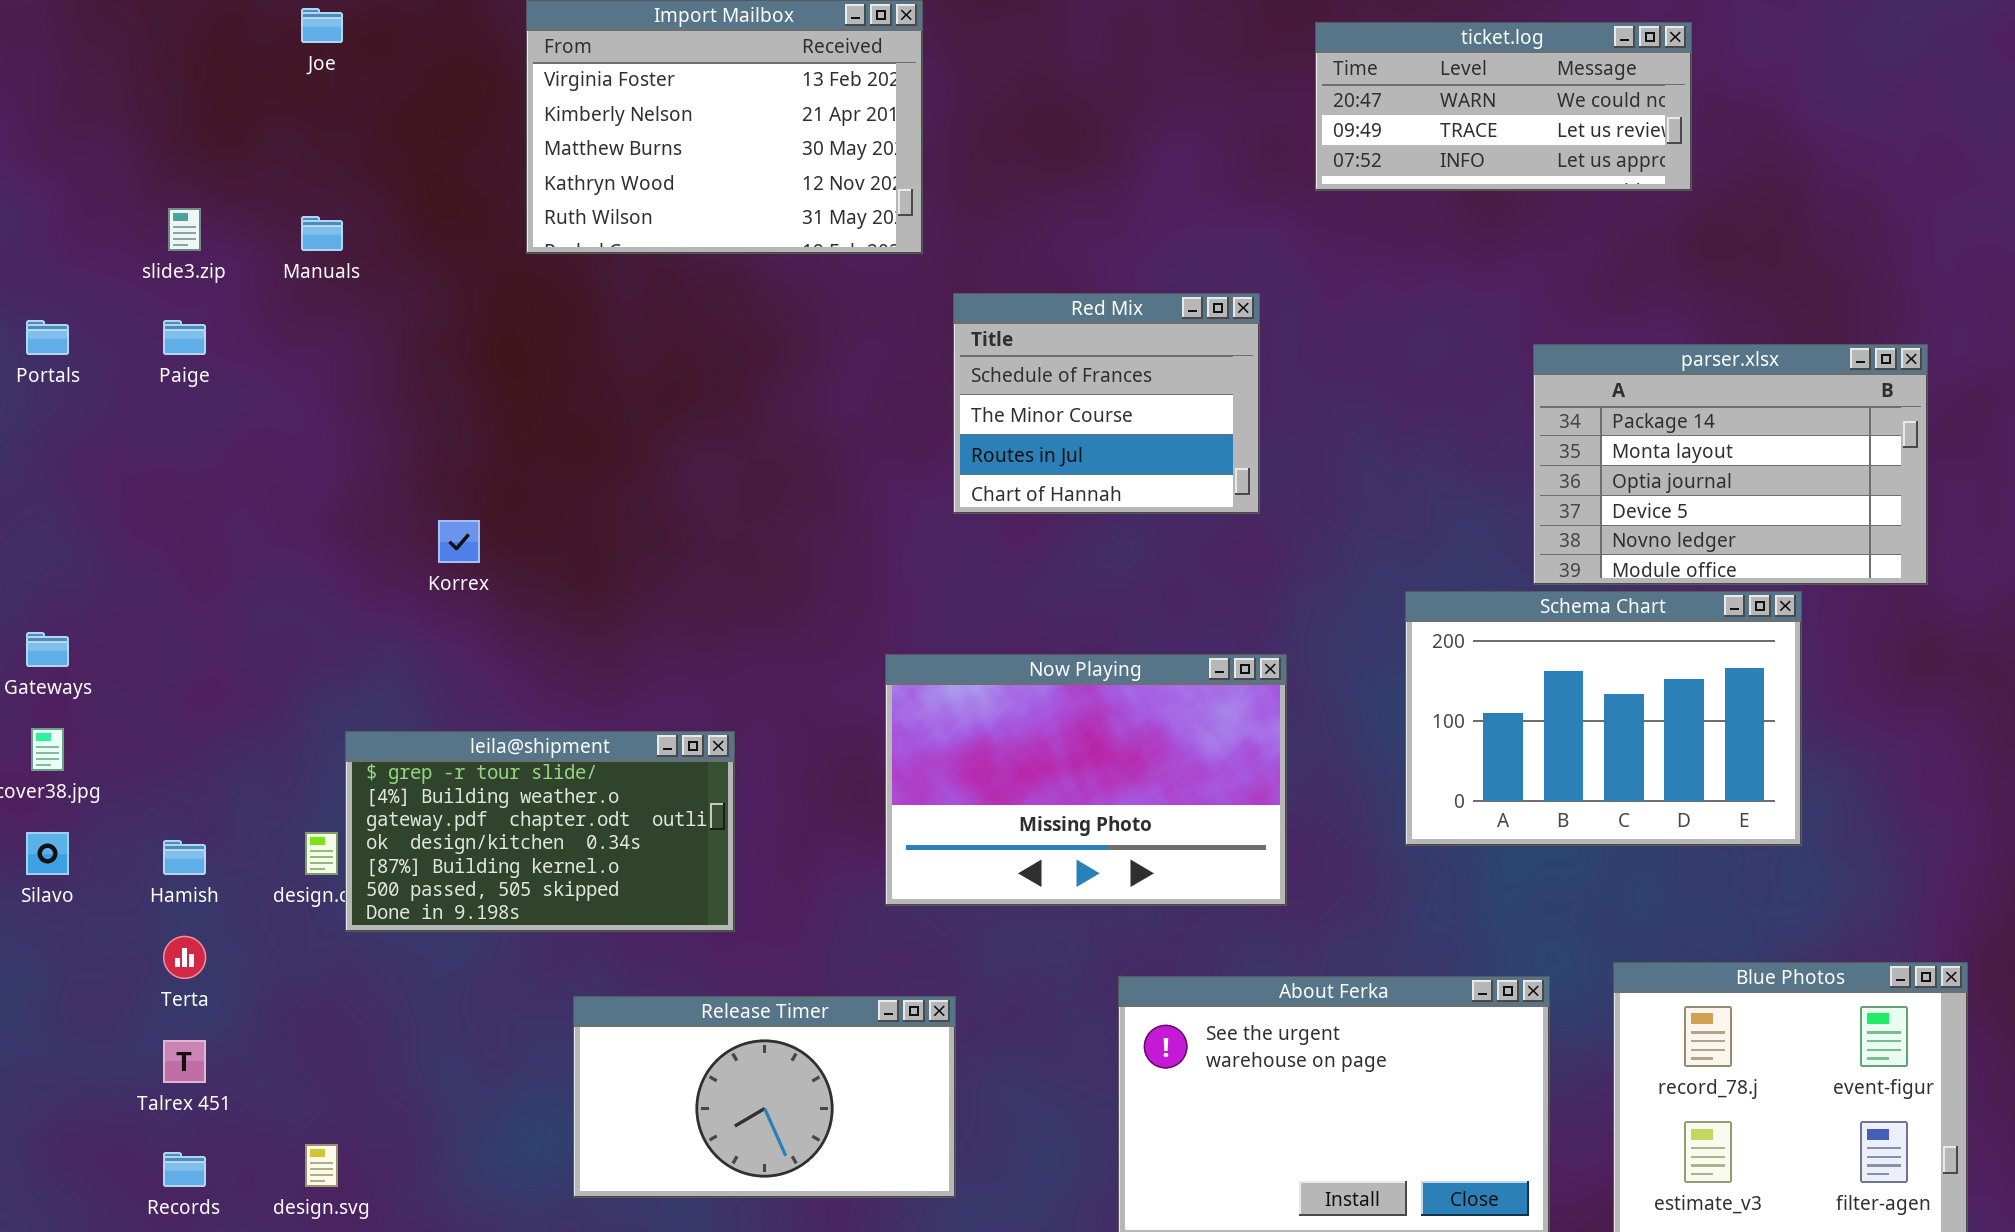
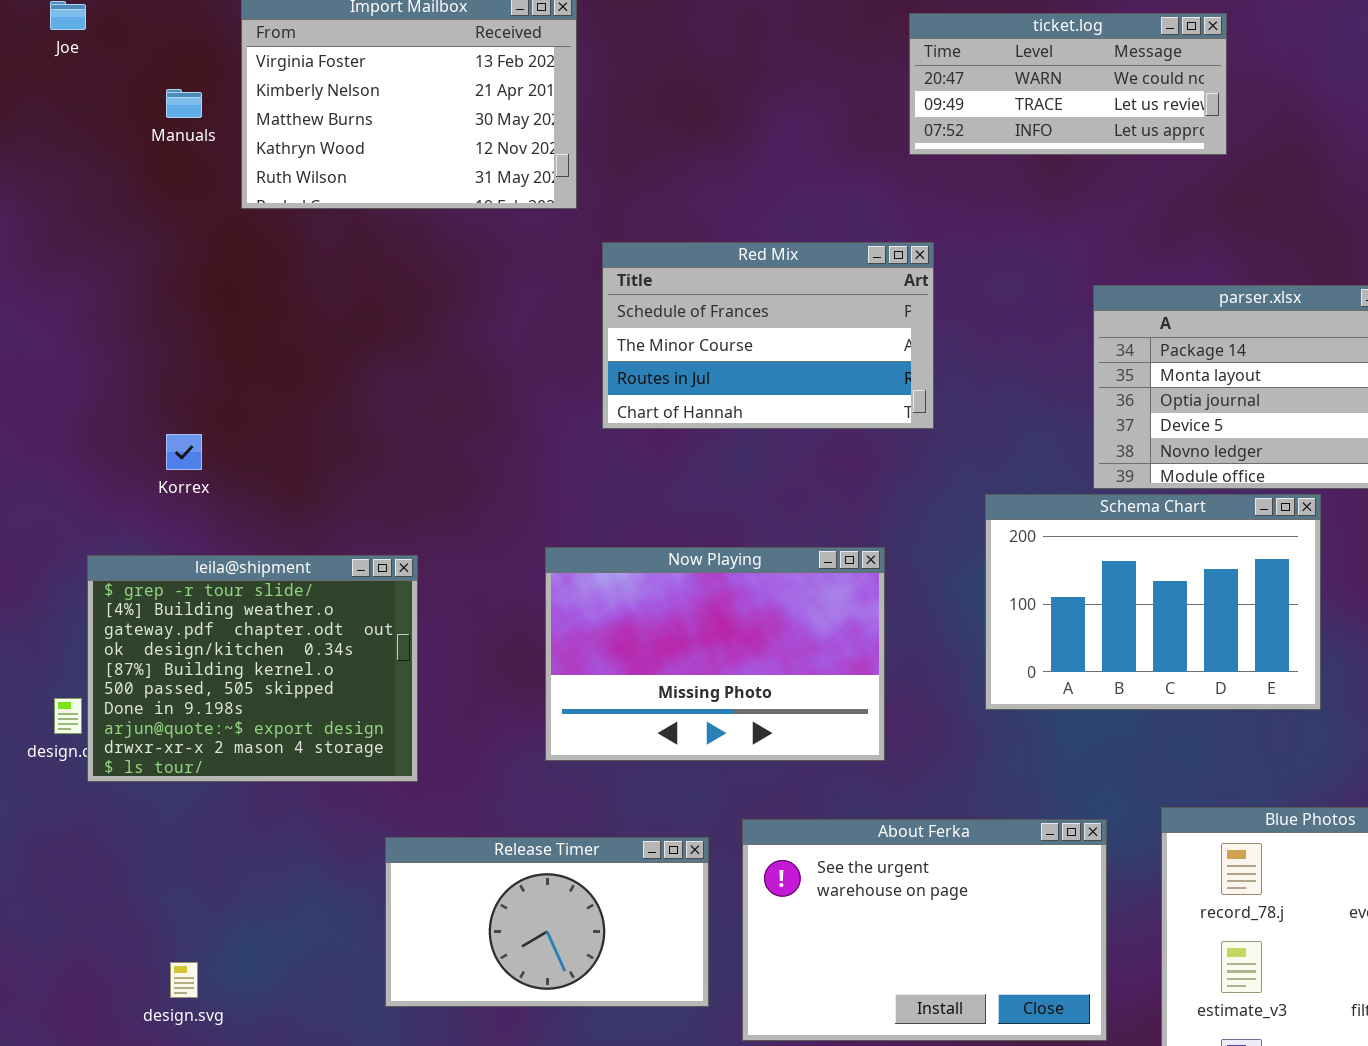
Manuals: [301,216,343,251] -> [166,89,202,118], moved
Red Mix: [953,293,1260,514] -> [602,242,934,429], resized
leila@shipment: [345,731,735,932] -> [87,555,418,782], resized
Release Timer: [573,996,956,1198] -> [385,837,709,1007], moved
design.svg: [305,1144,338,1187] -> [170,962,198,998], moved

